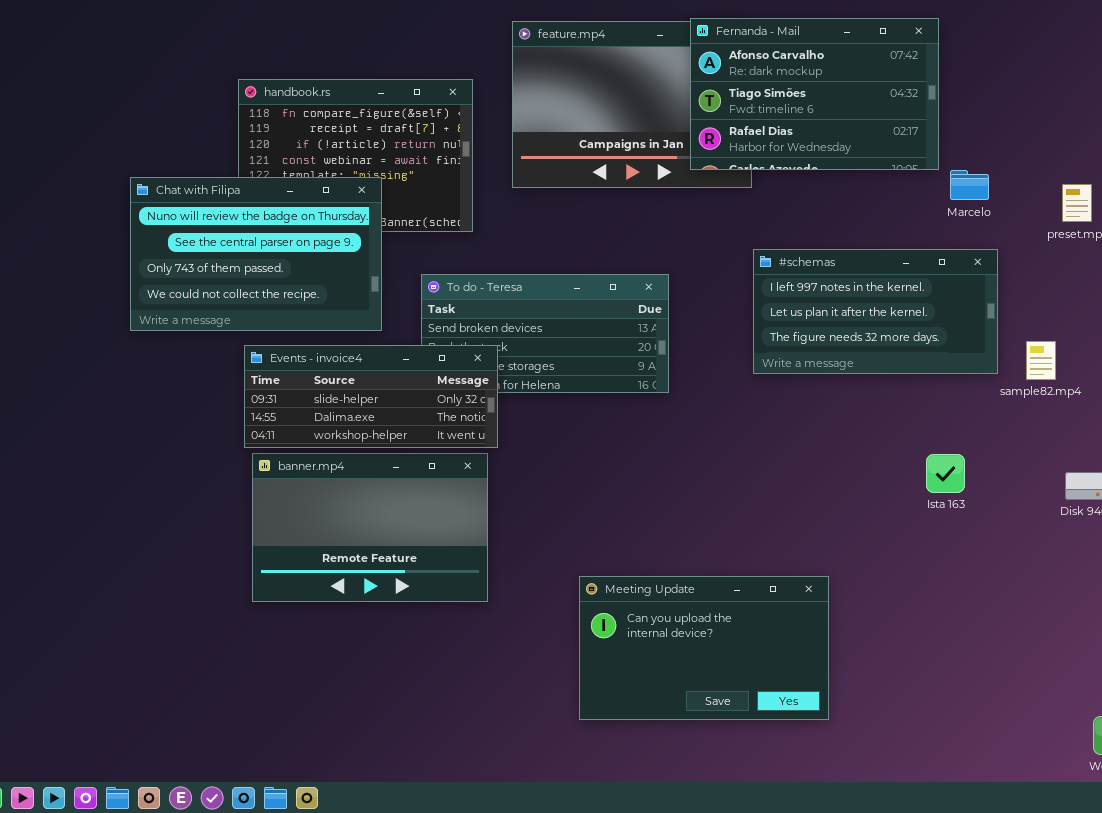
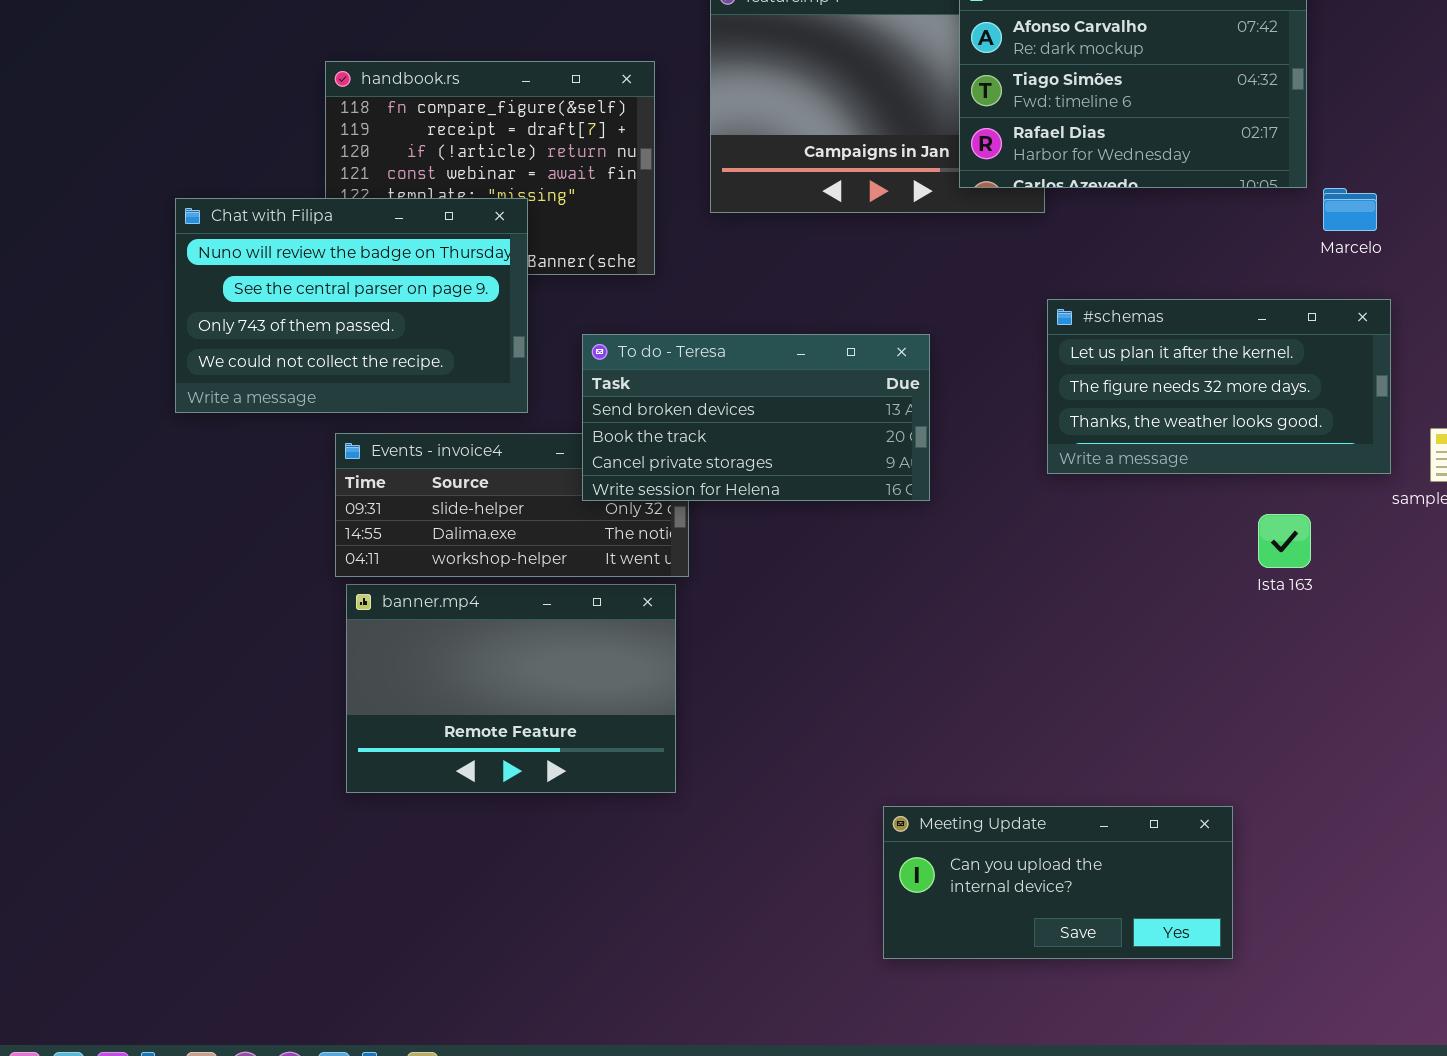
#schemas: [753,249,998,374] -> [1047,299,1391,474], scrolled down 1 row
To do - Teresa: [421,274,669,393] -> [582,334,930,501], raised
Ista 163: [926,454,965,493] -> [1258,514,1311,568], moved
Meeting Update: [579,576,829,720] -> [883,806,1233,959], moved, resized

